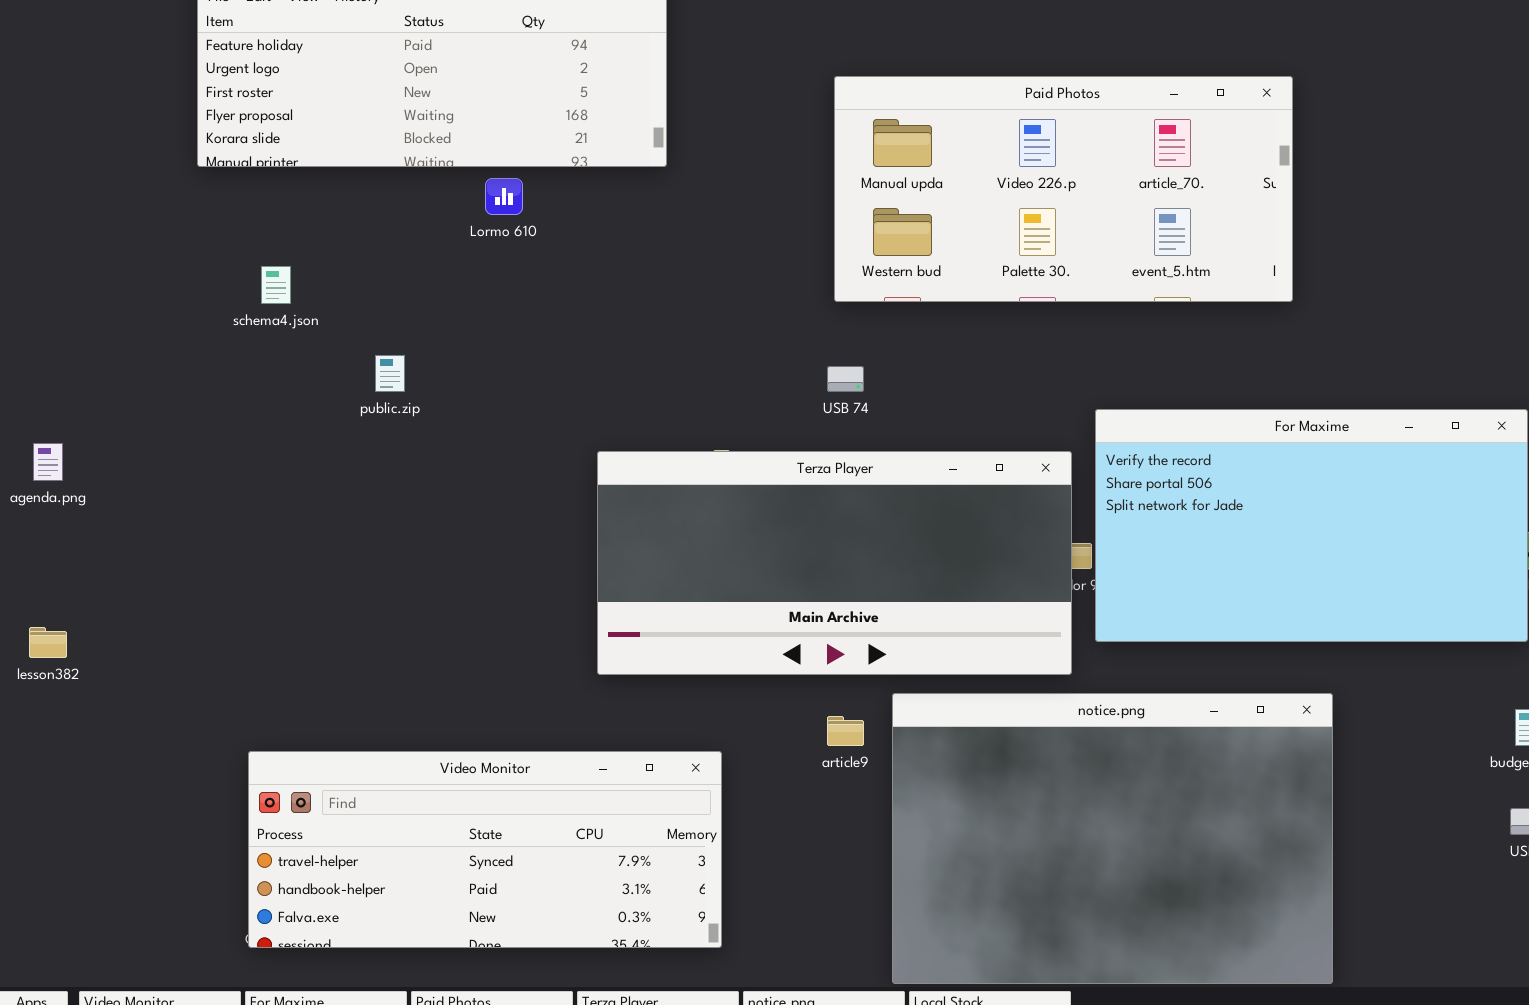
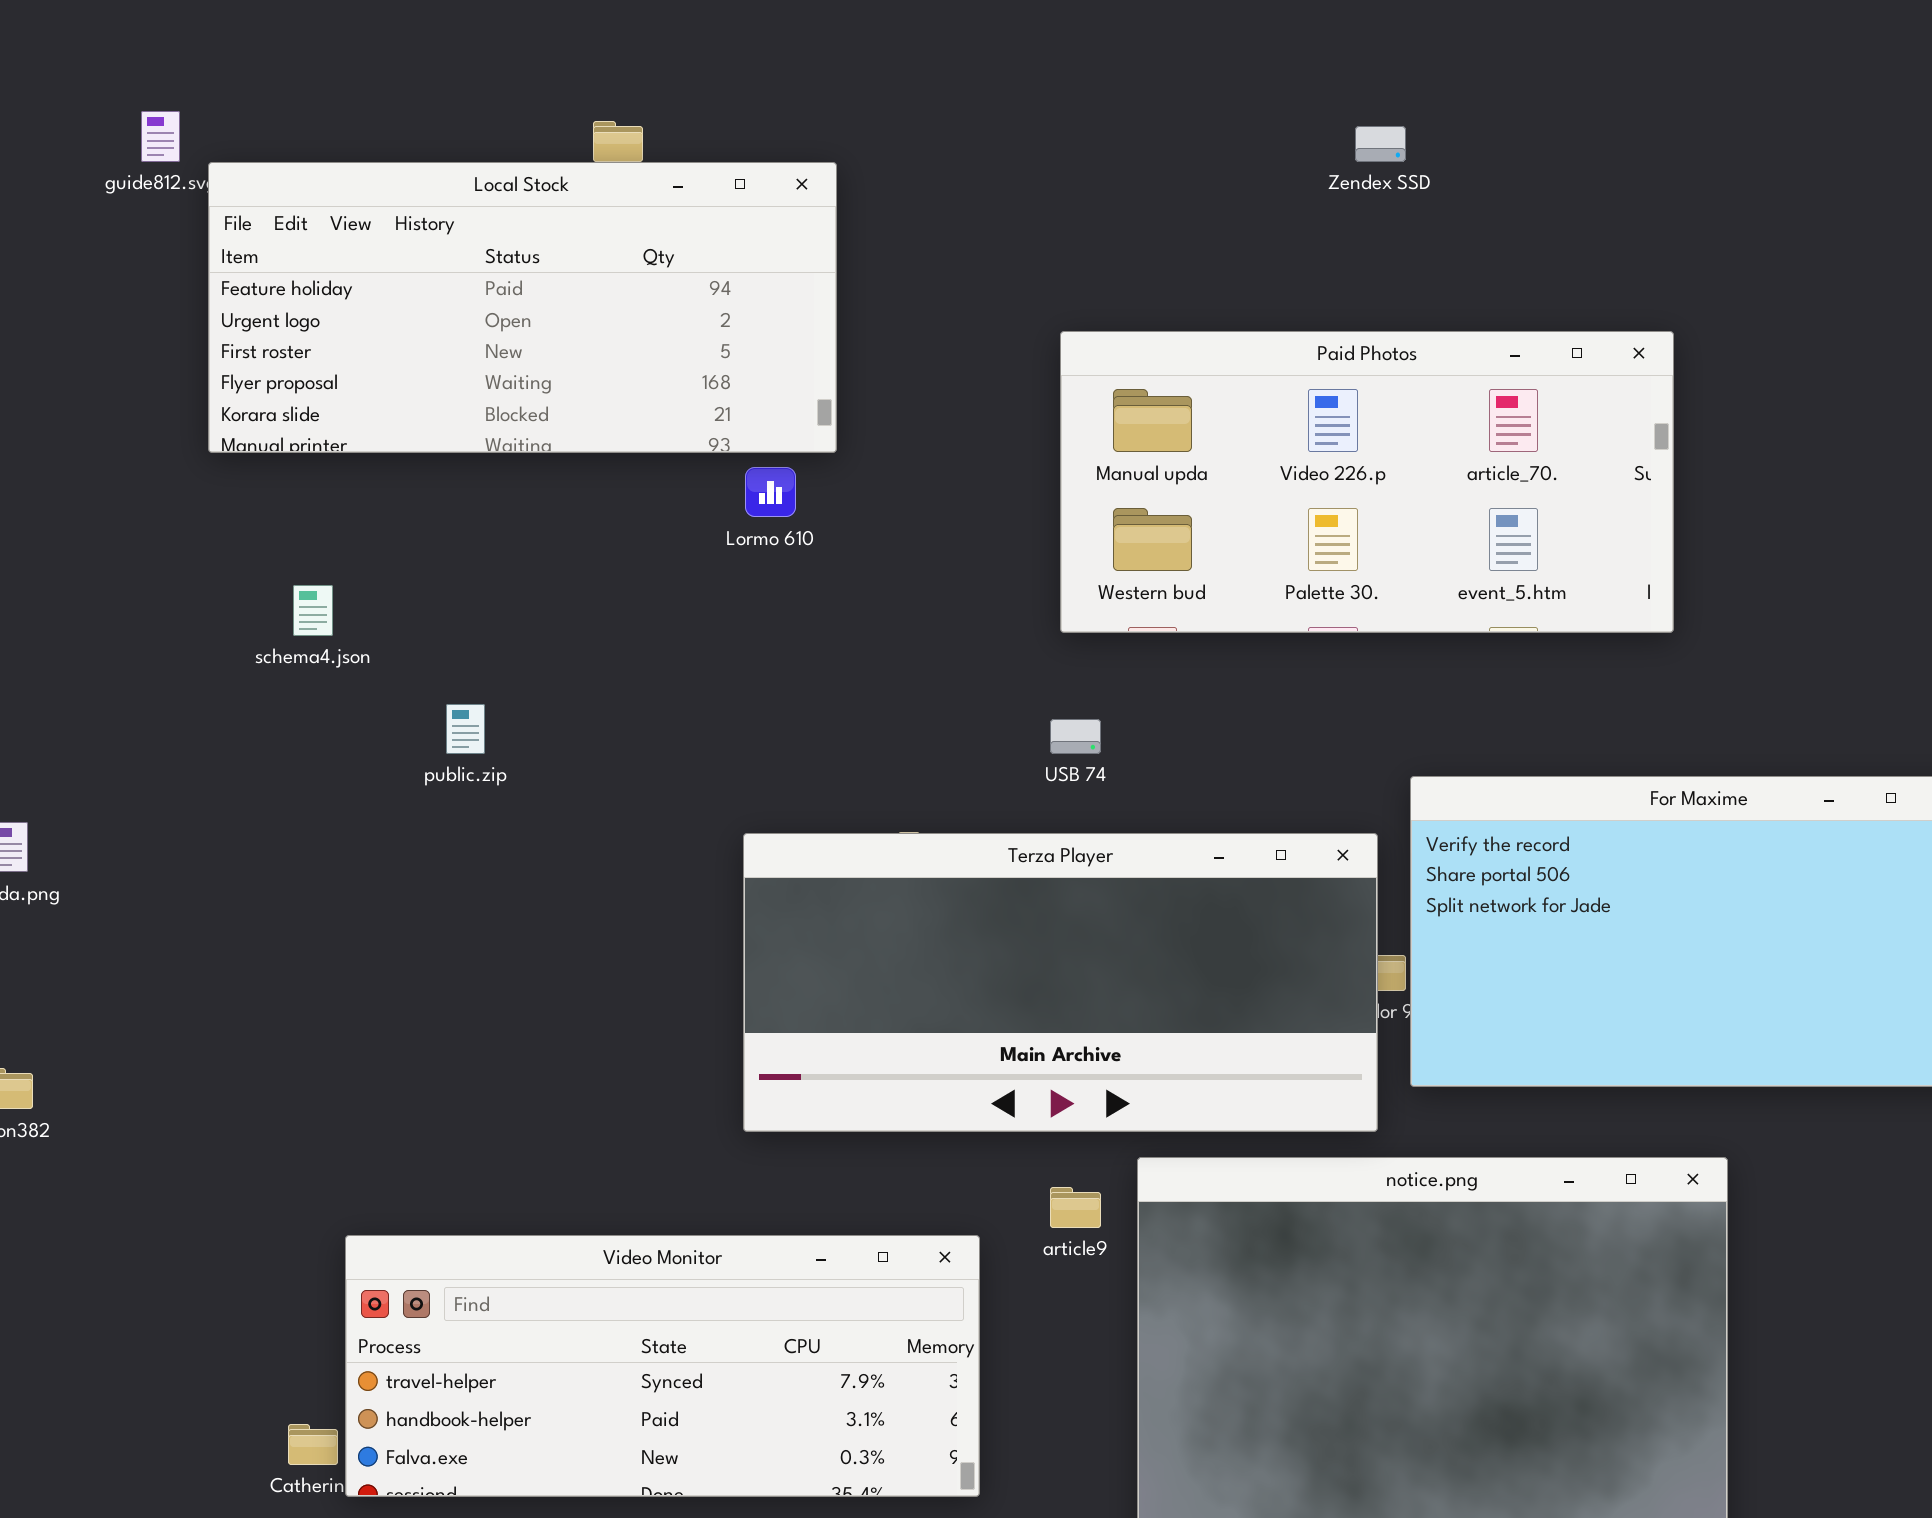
Lormo 610: [485,178,523,215] -> [745,467,796,517], moved
Video Monitor: [248,751,722,948] -> [345,1235,980,1497], moved

